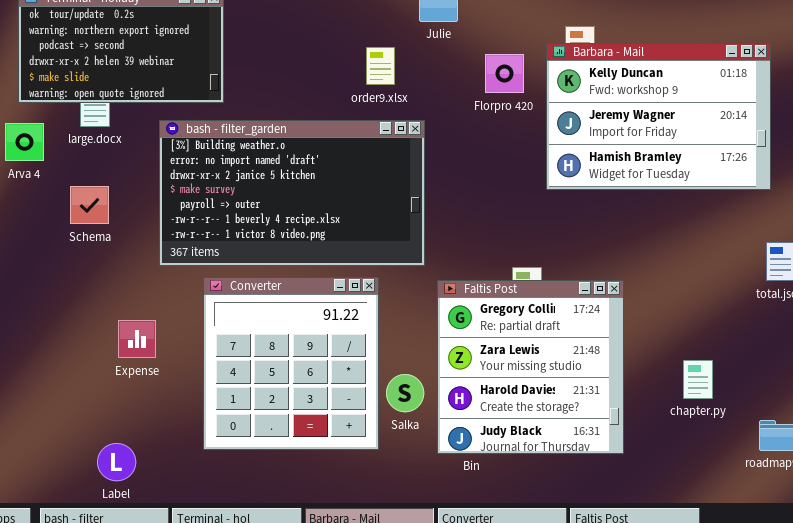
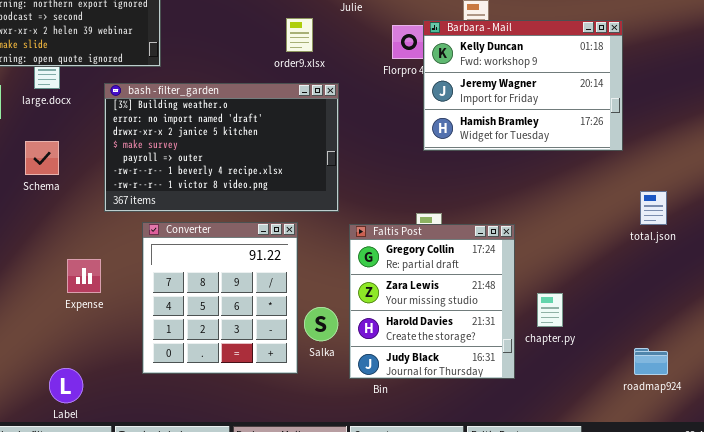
Barbara - Mail: [546,43,771,190] -> [423,20,623,151], moved
chapter.py: [683,360,713,399] -> [537,293,563,327], moved

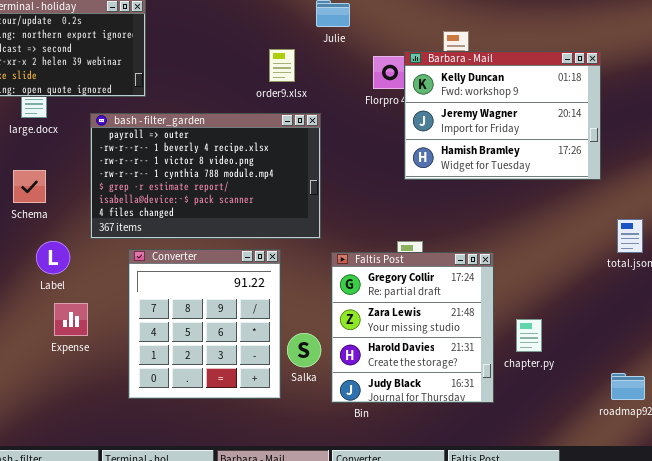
bash - filter_garden: [104,83,339,212] -> [90,113,321,239], scrolled down 4 rows
Expense: [67,259,101,293] -> [54,303,88,336], moved
Label: [49,368,83,403] -> [36,241,70,274], moved

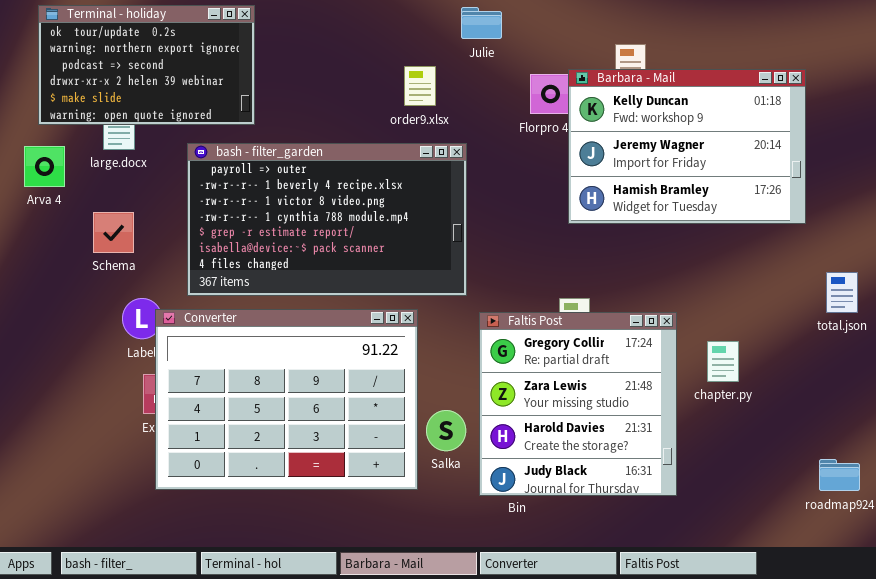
Converter: [128,249,281,399] -> [155,309,418,490], resized
chapter.py: [516,319,542,352] -> [707,341,739,382], moved

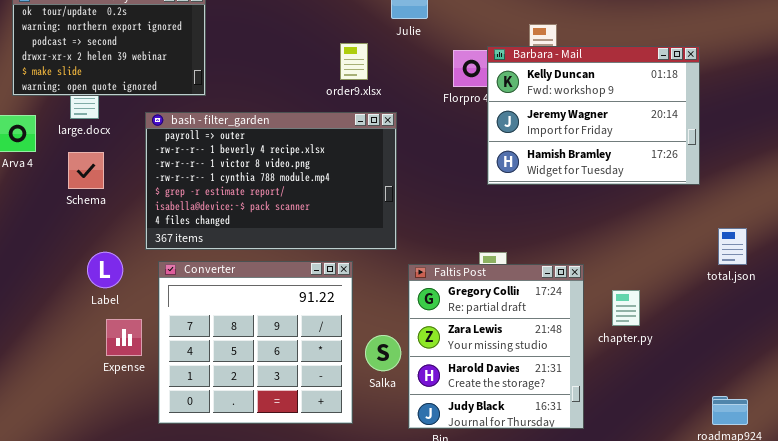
Schema: [93,212,134,253] -> [68,152,104,189], moved
Converter: [155,309,418,490] -> [158,261,353,424], resized
Salka: [426,410,466,451] -> [365,335,401,371], moved

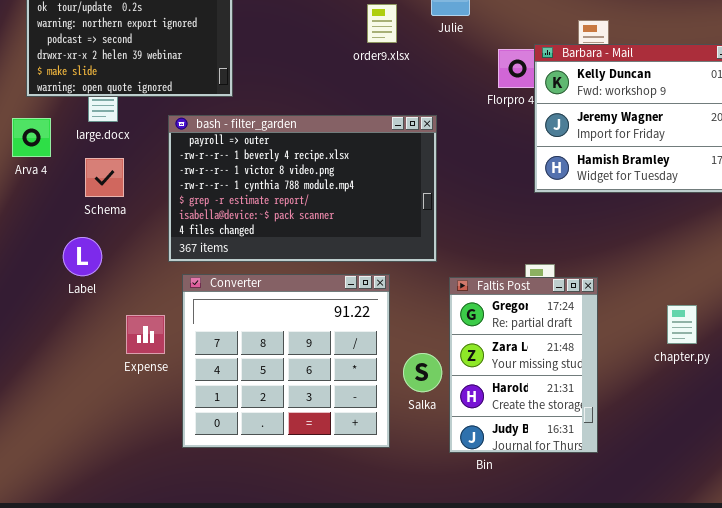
order9.xlsx: [340,43,368,80] -> [367,4,397,43], moved
Label: [87,252,123,288] -> [63,237,102,276], moved
Faltis Post: [408,264,584,429] -> [449,277,598,453], resized
Expense: [106,319,142,356] -> [126,315,165,354], moved

